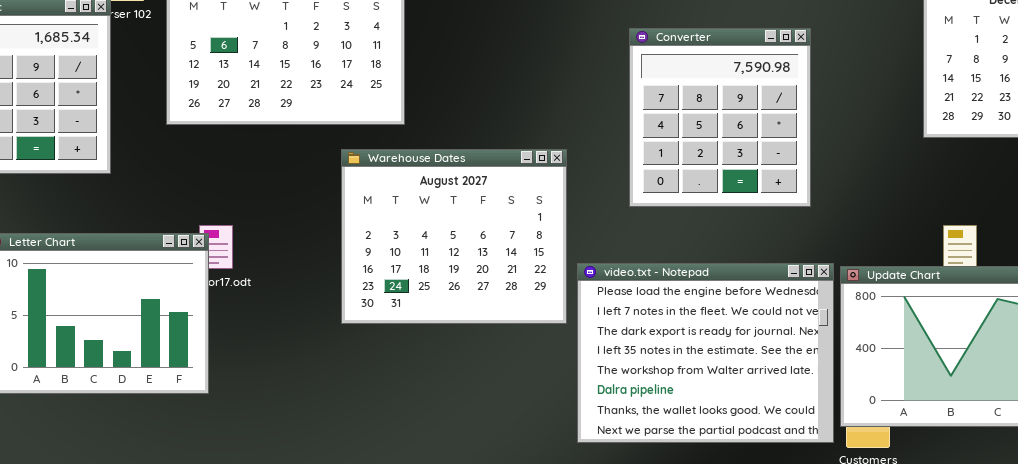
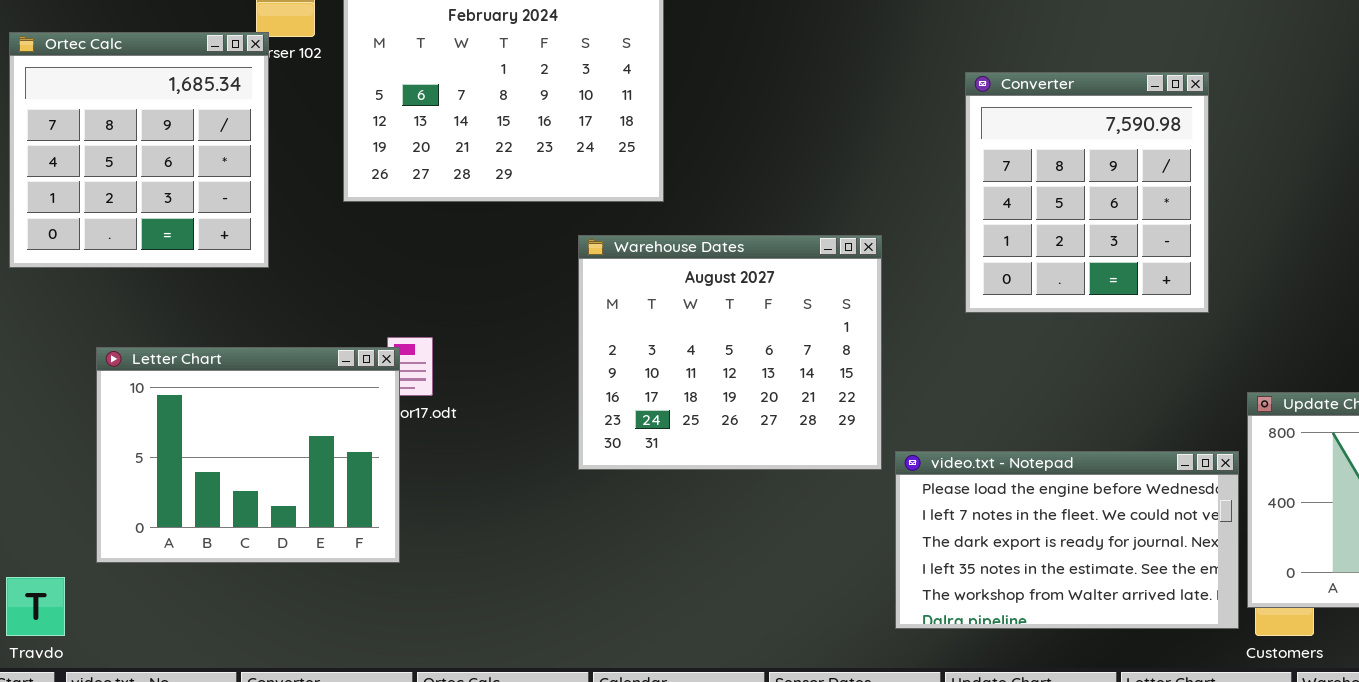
video.txt - Notepad: [577,263,834,443] -> [895,451,1239,629], resized

